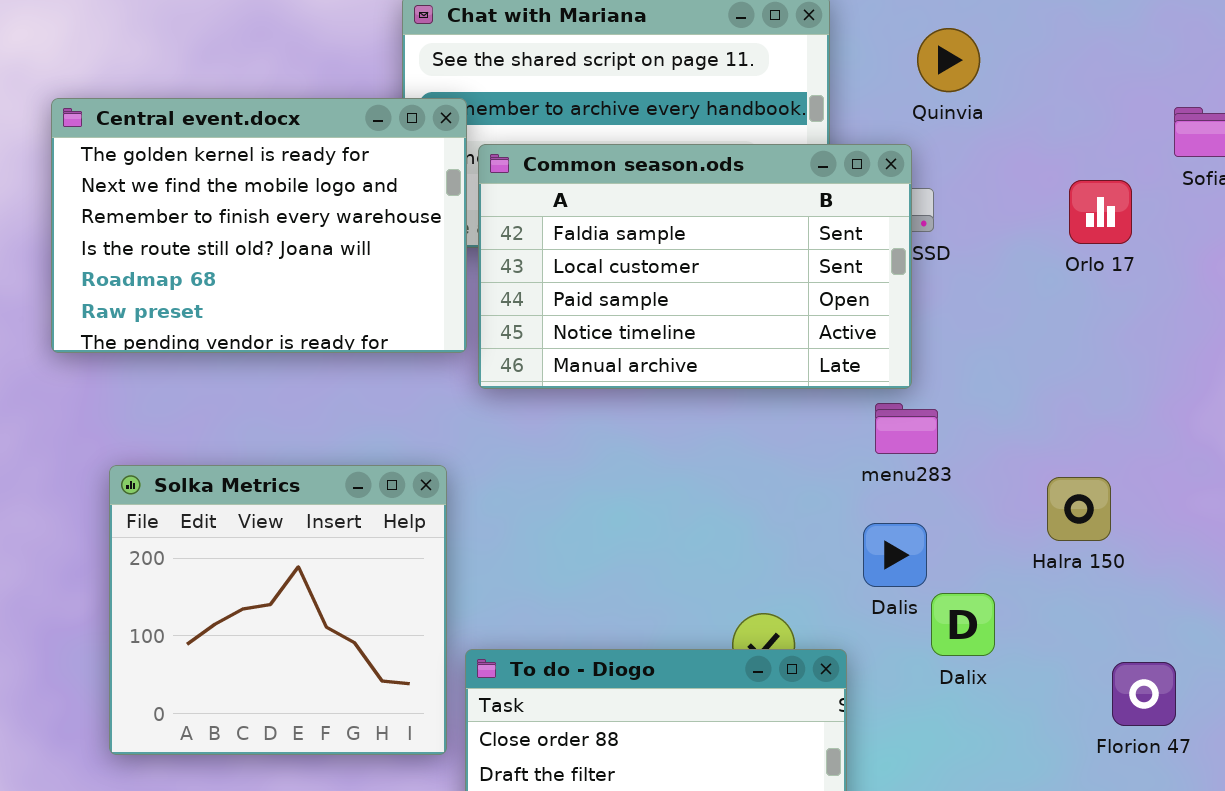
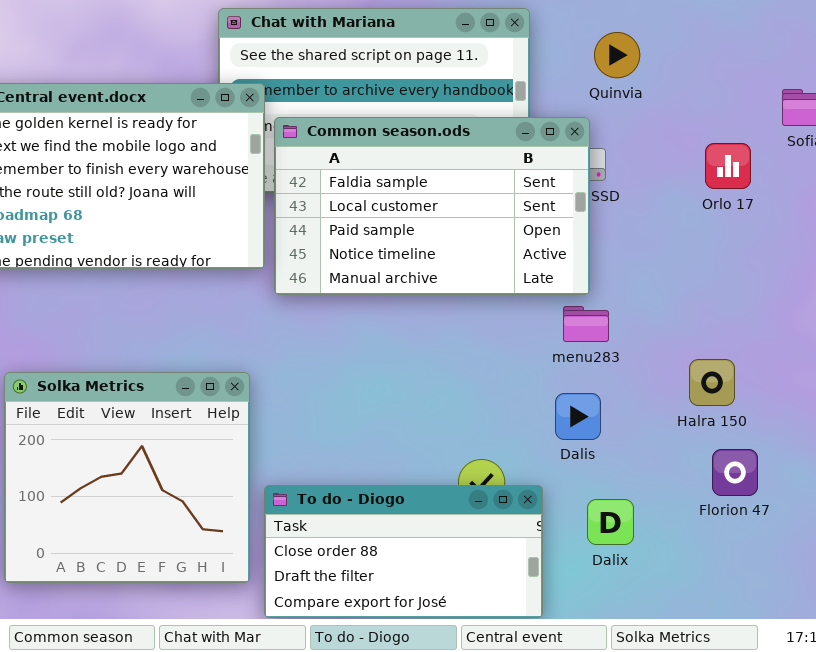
Solka Metrics: [109,465,447,755] -> [4,372,250,583], moved
Dalix: [931,593,995,656] -> [587,499,634,545], moved
Florion 47: [1112,662,1176,726] -> [712,449,758,496], moved

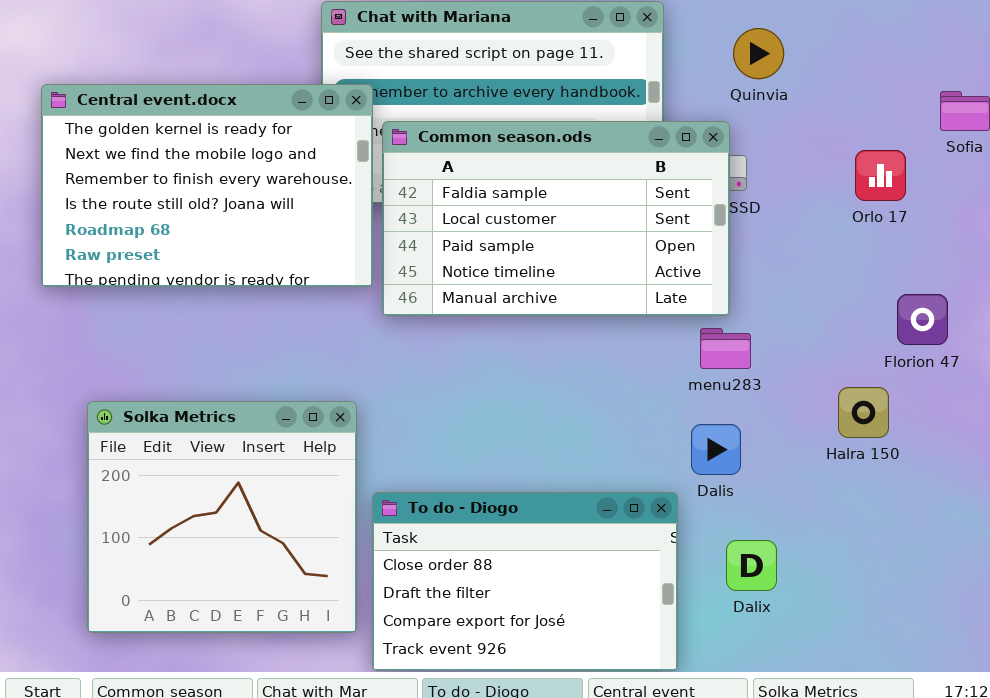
Florion 47: [712,449,758,496] -> [897,294,948,345], moved
To do - Diogo: [264,485,543,618] -> [372,492,678,671], resized

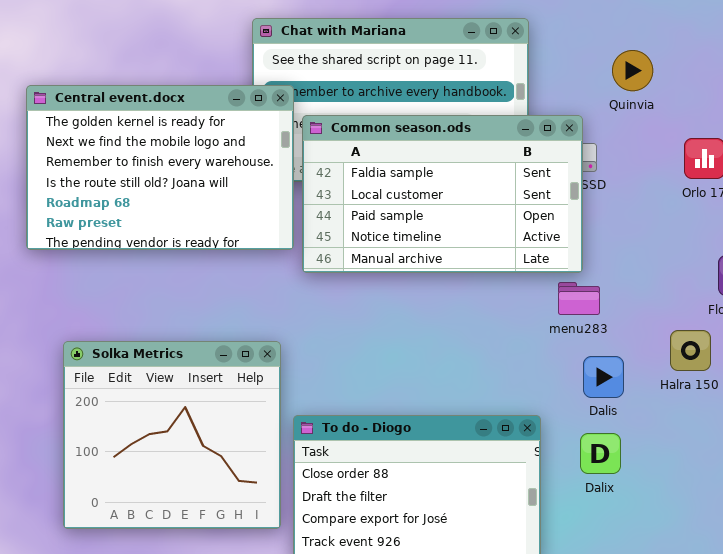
Quinvia: [733,28,784,79] -> [612,50,653,91], moved
Dalis: [691,424,741,475] -> [583,356,624,398], moved
Dalix: [726,540,777,591] -> [580,433,621,474], moved

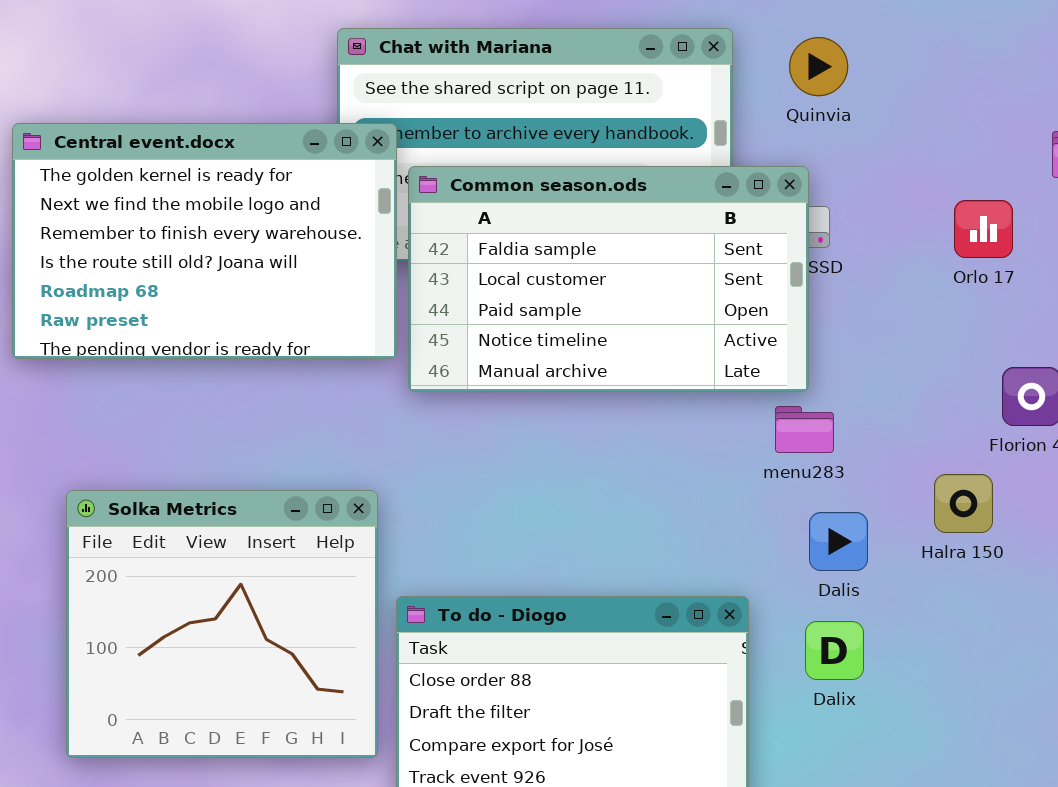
Quinvia: [612,50,653,91] -> [789,37,848,96], moved

